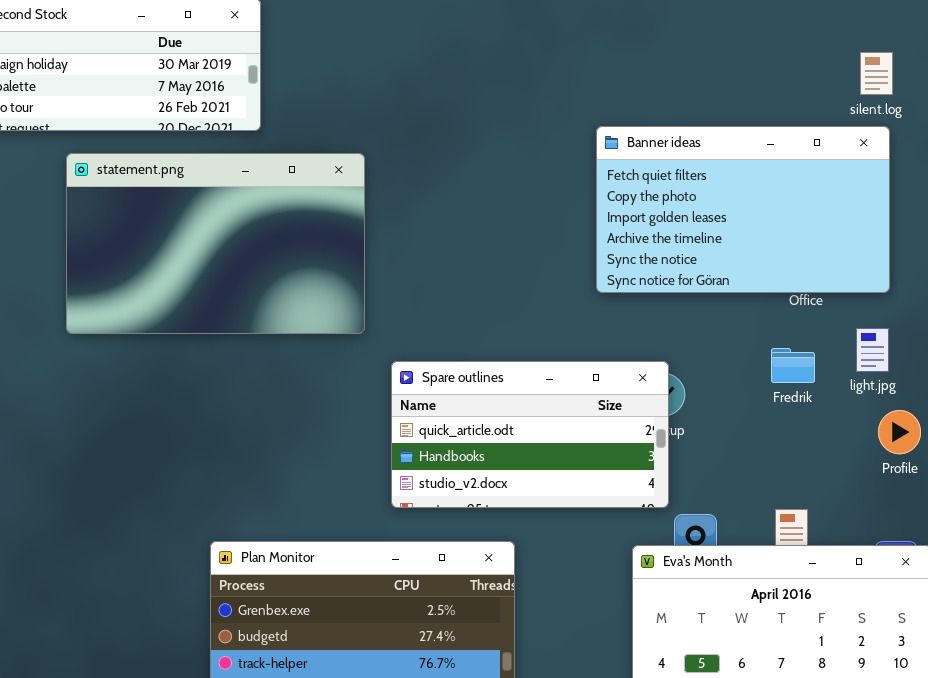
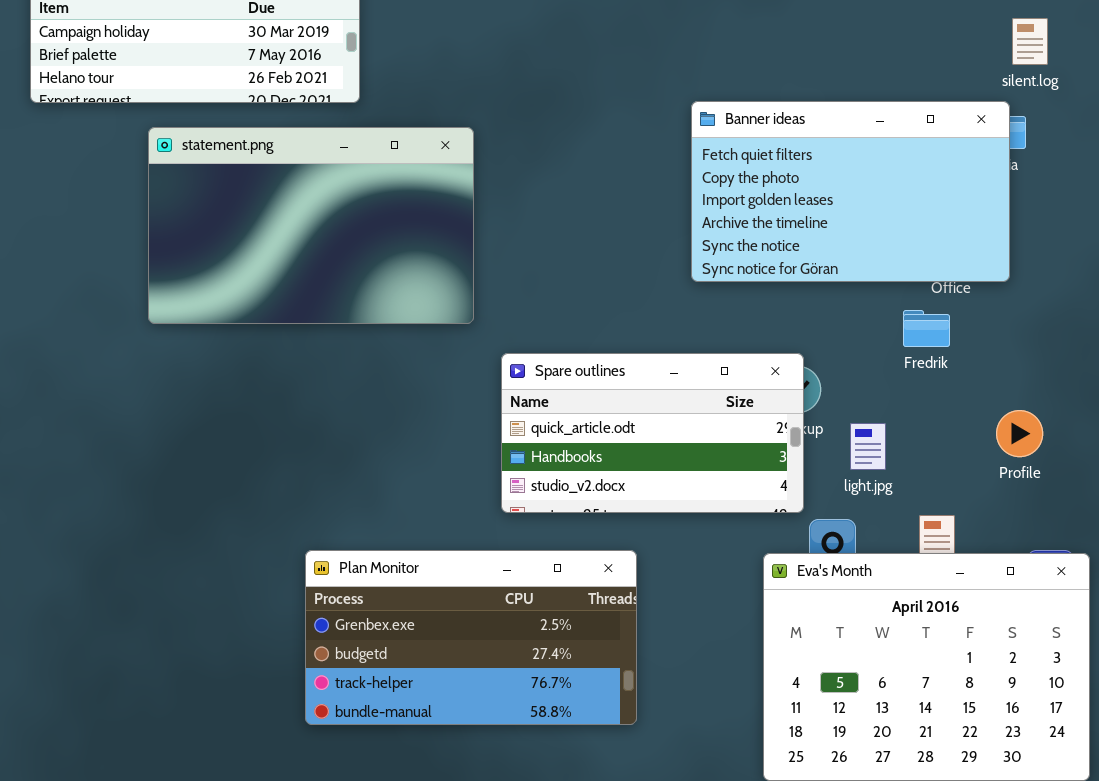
Banner ideas: [596,126,890,293] -> [691,101,1010,282], moved
light.jpg: [856,328,889,372] -> [850,423,886,470], moved
Fredrik: [771,348,815,383] -> [903,310,950,347], moved
Profile: [878,410,921,454] -> [996,410,1043,457], moved

